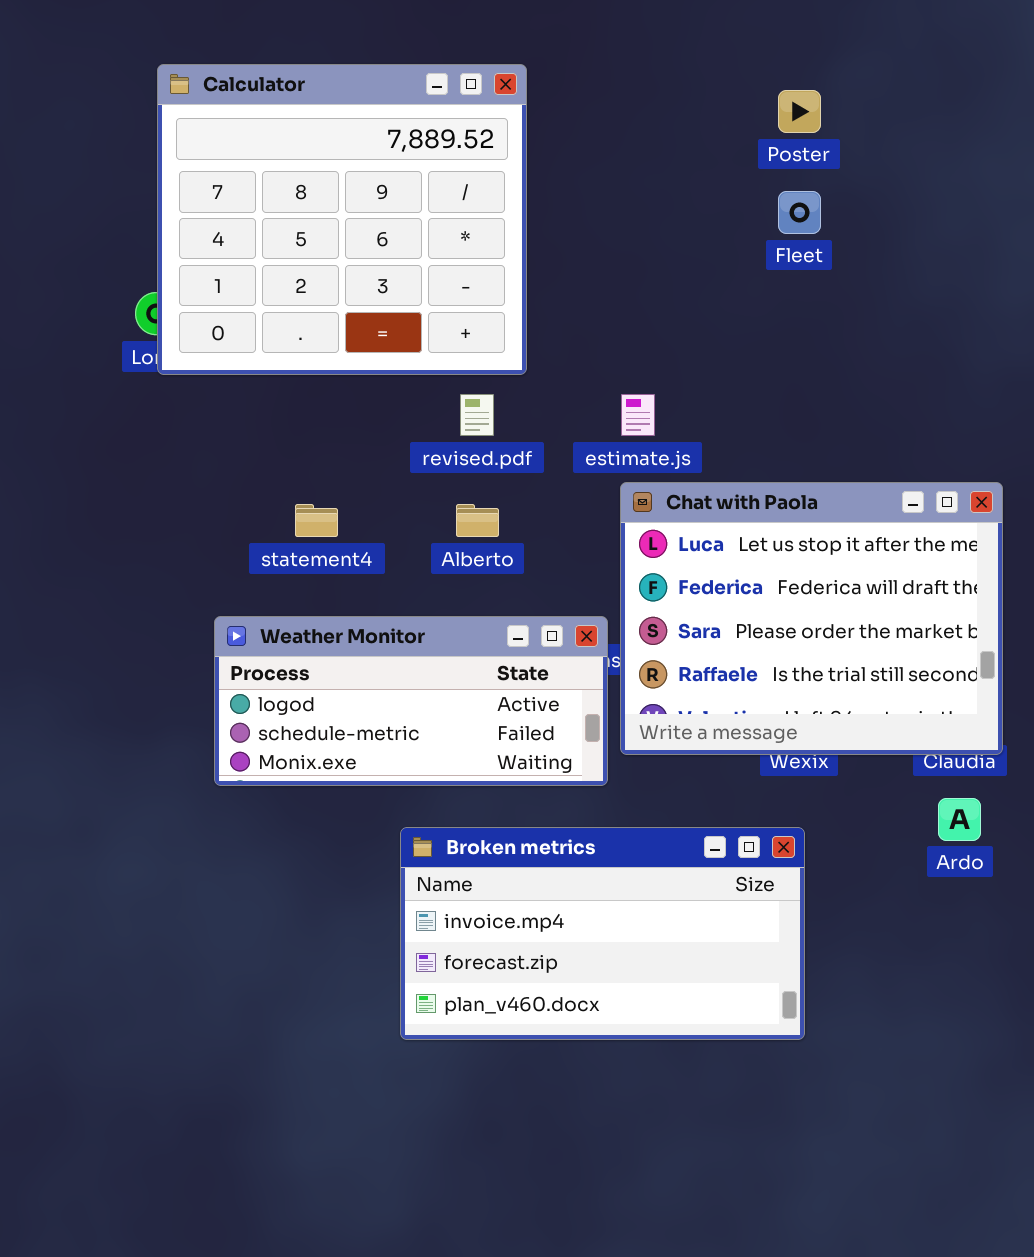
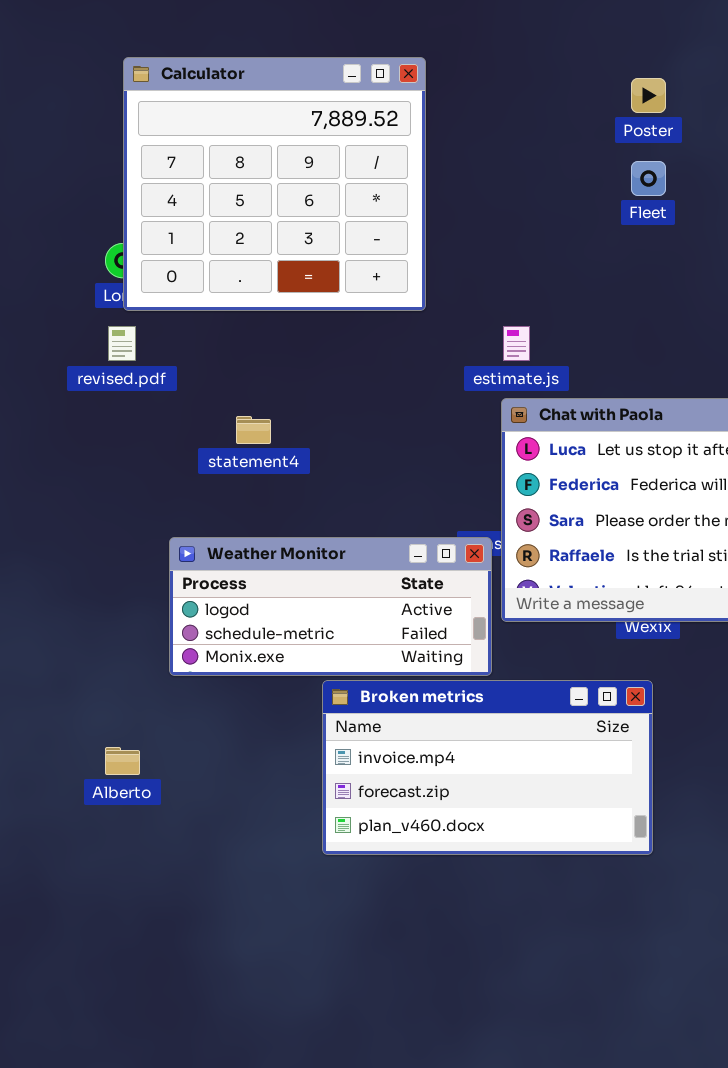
revised.pdf: [460,394,494,436] -> [108,326,136,361], moved
Alberto: [456,504,499,537] -> [105,747,140,775], moved
Weather Monitor: [214,616,608,786] -> [169,537,492,676], moved

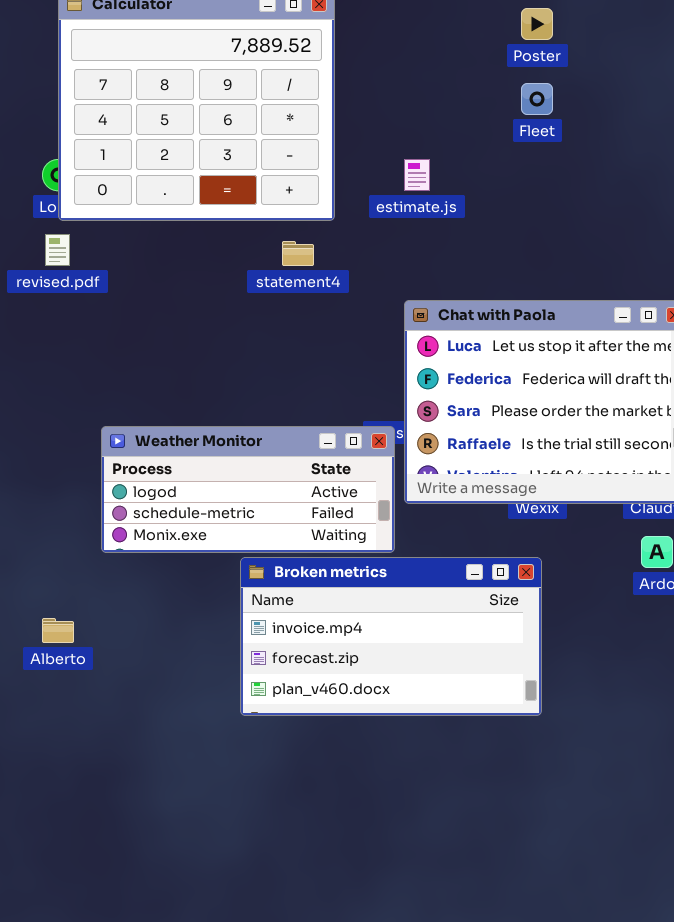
estimate.js: [503,326,530,361] -> [404,159,430,191], moved
statement4: [236,416,271,444] -> [282,241,314,266], moved

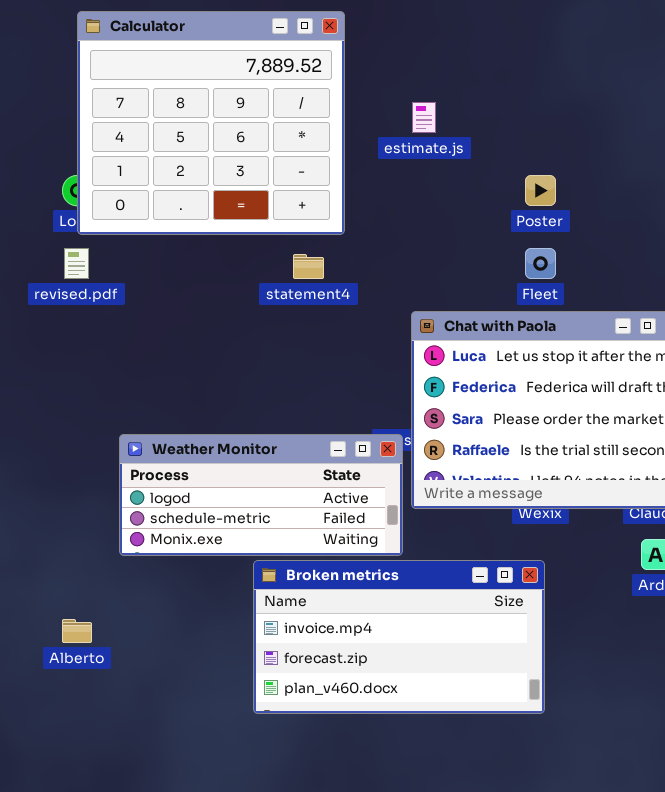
Poster: [521,8,553,40] -> [525,175,556,206], moved
Fleet: [521,83,553,115] -> [525,248,556,279], moved
estimate.js: [404,159,430,191] -> [412,102,436,133], moved

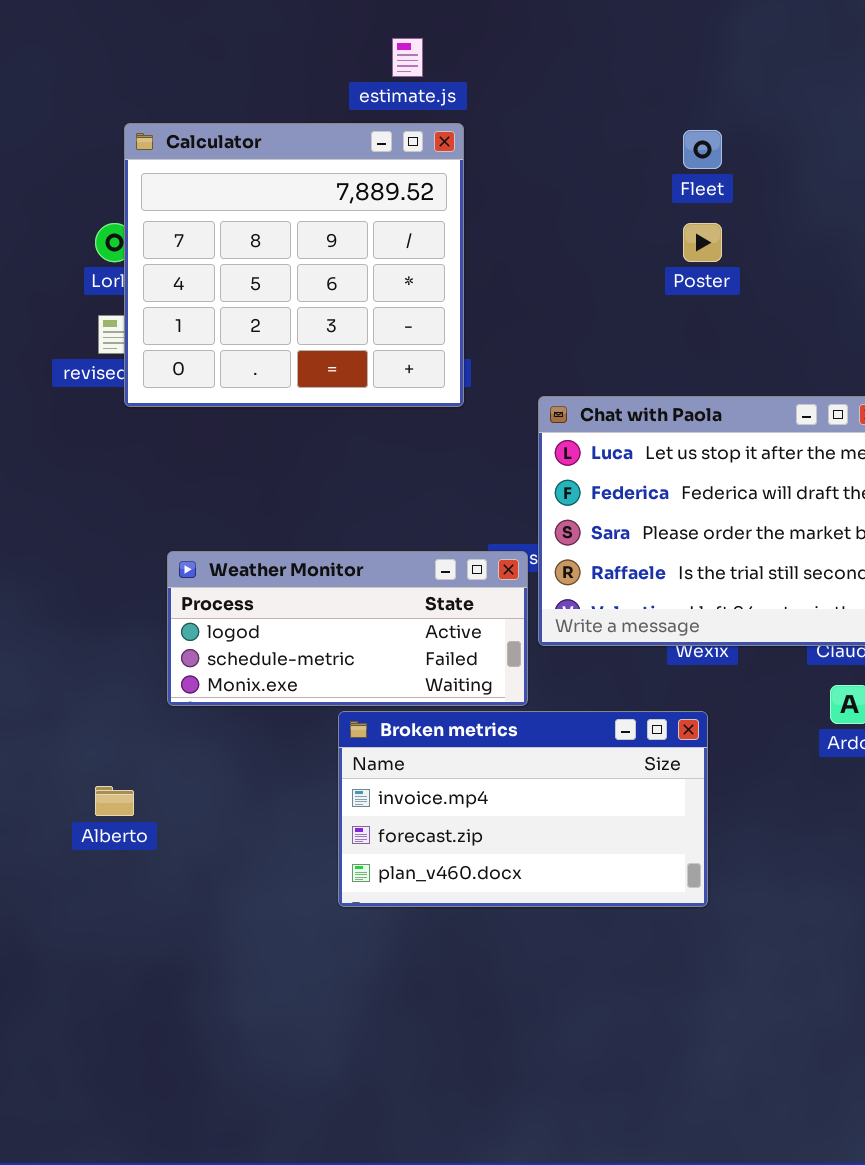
Calculator: [77,11,345,235] -> [124,123,464,407], moved
estimate.js: [412,102,436,133] -> [392,38,423,77], moved
Fleet: [525,248,556,279] -> [683,130,722,169], moved

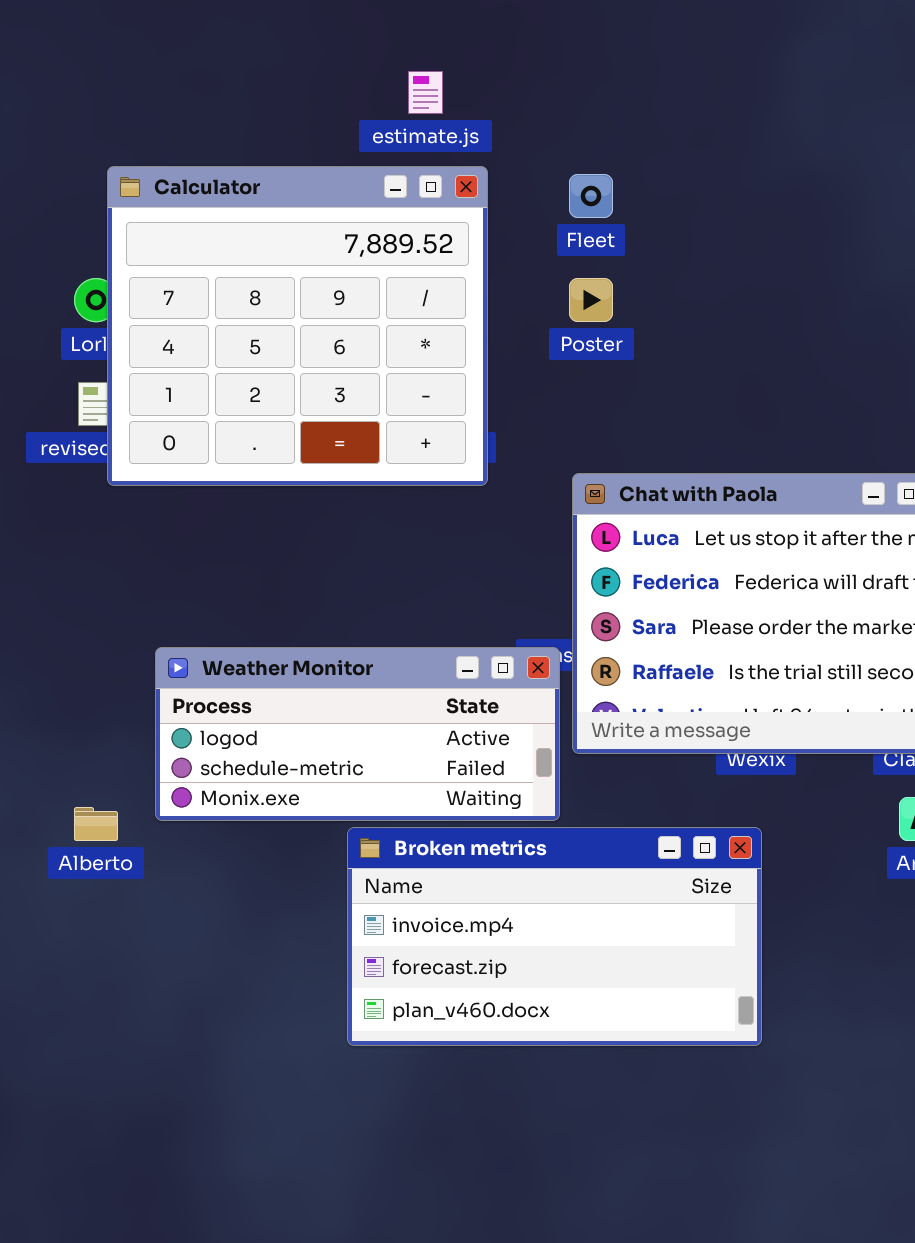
Fleet: [683,130,722,169] -> [569,174,613,218], moved
Poster: [683,223,722,262] -> [569,278,613,322], moved
Alberto: [95,786,134,816] -> [74,807,118,841], moved

